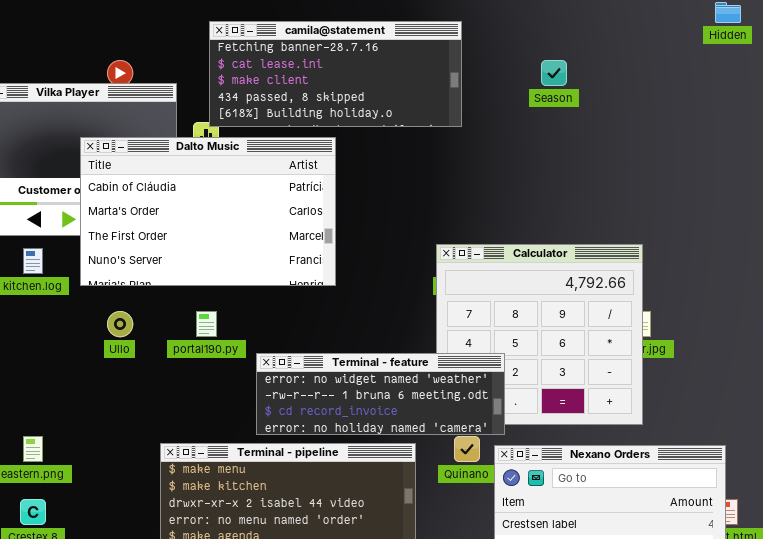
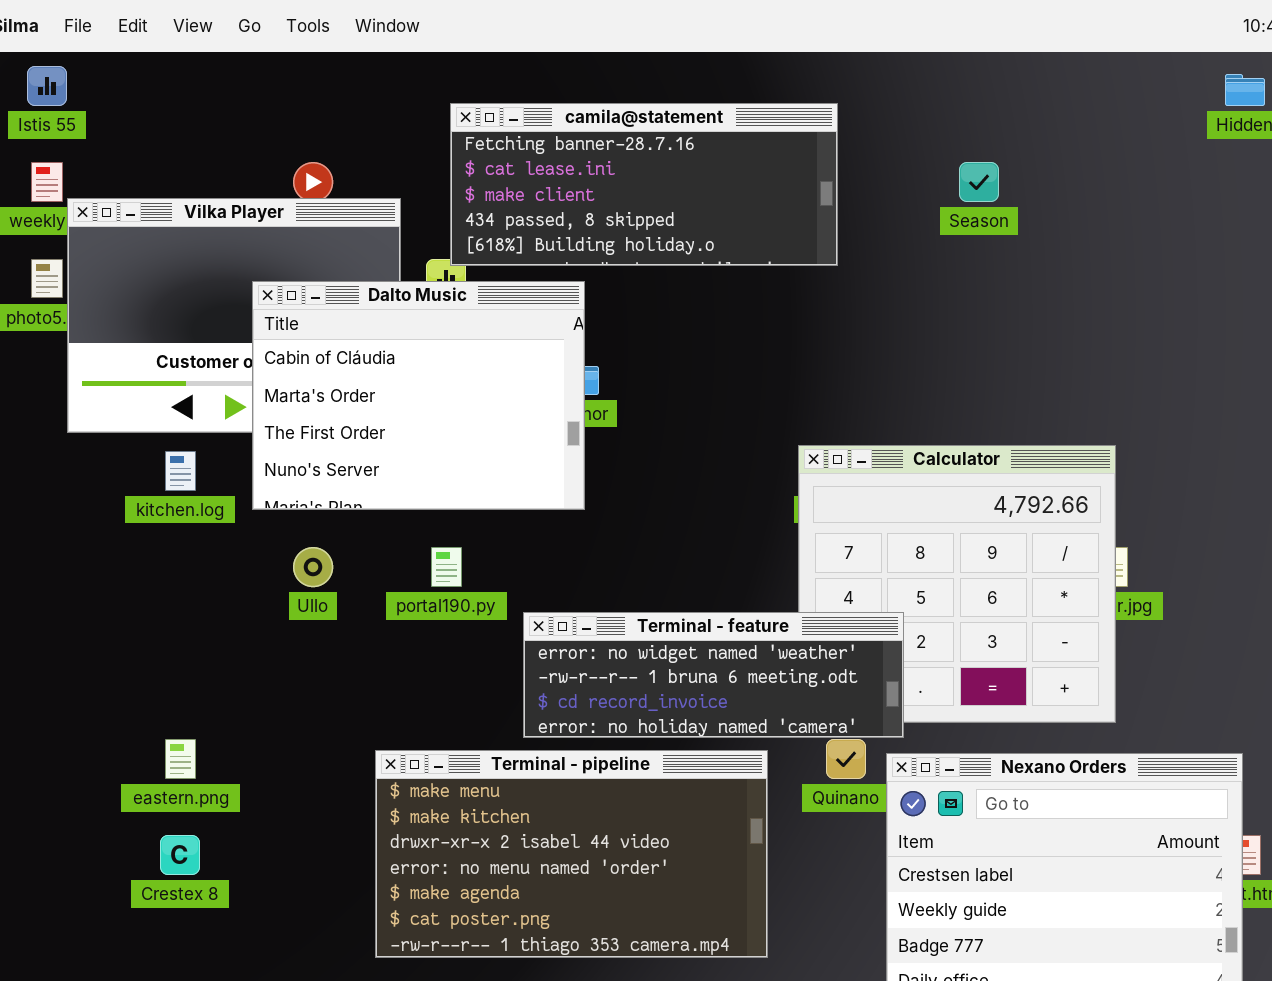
Dalto Music: [80,137,336,286] -> [252,281,585,510], resized

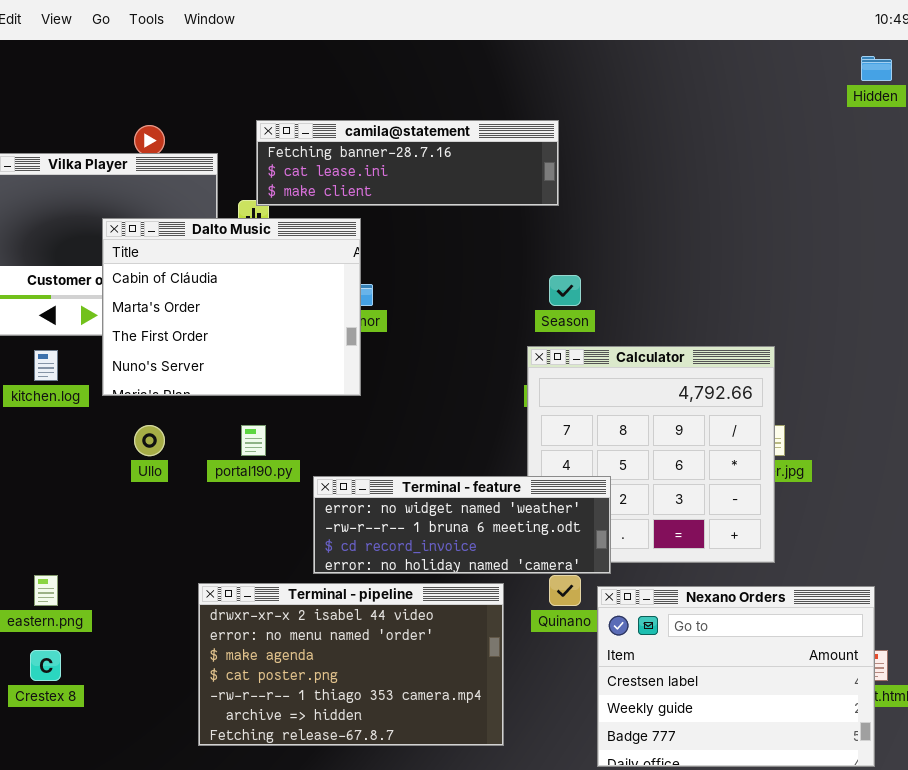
camila@statement: [450,103,838,266] -> [256,120,559,206], resized
Season: [959,162,999,202] -> [549,275,581,306], moved
Terminal - pipeline: [375,750,768,958] -> [198,583,504,746], scrolled down 2 rows

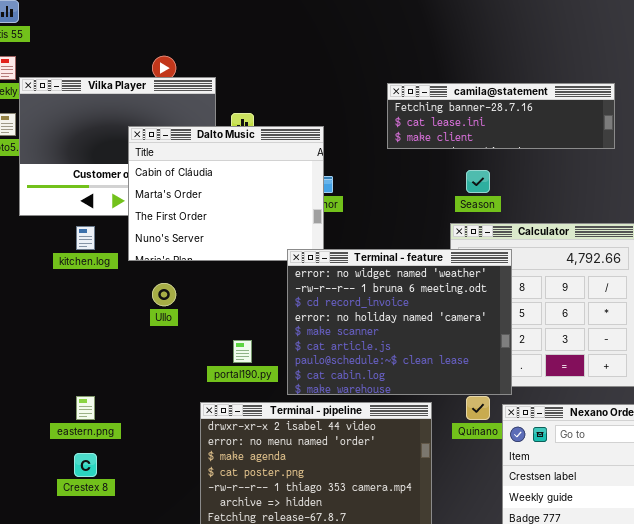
camila@statement: [256,120,559,206] -> [387,83,615,149], moved
portal190.py: [241,425,266,456] -> [233,340,252,363], moved
Terminal - feature: [313,476,611,574] -> [287,249,512,395], resized

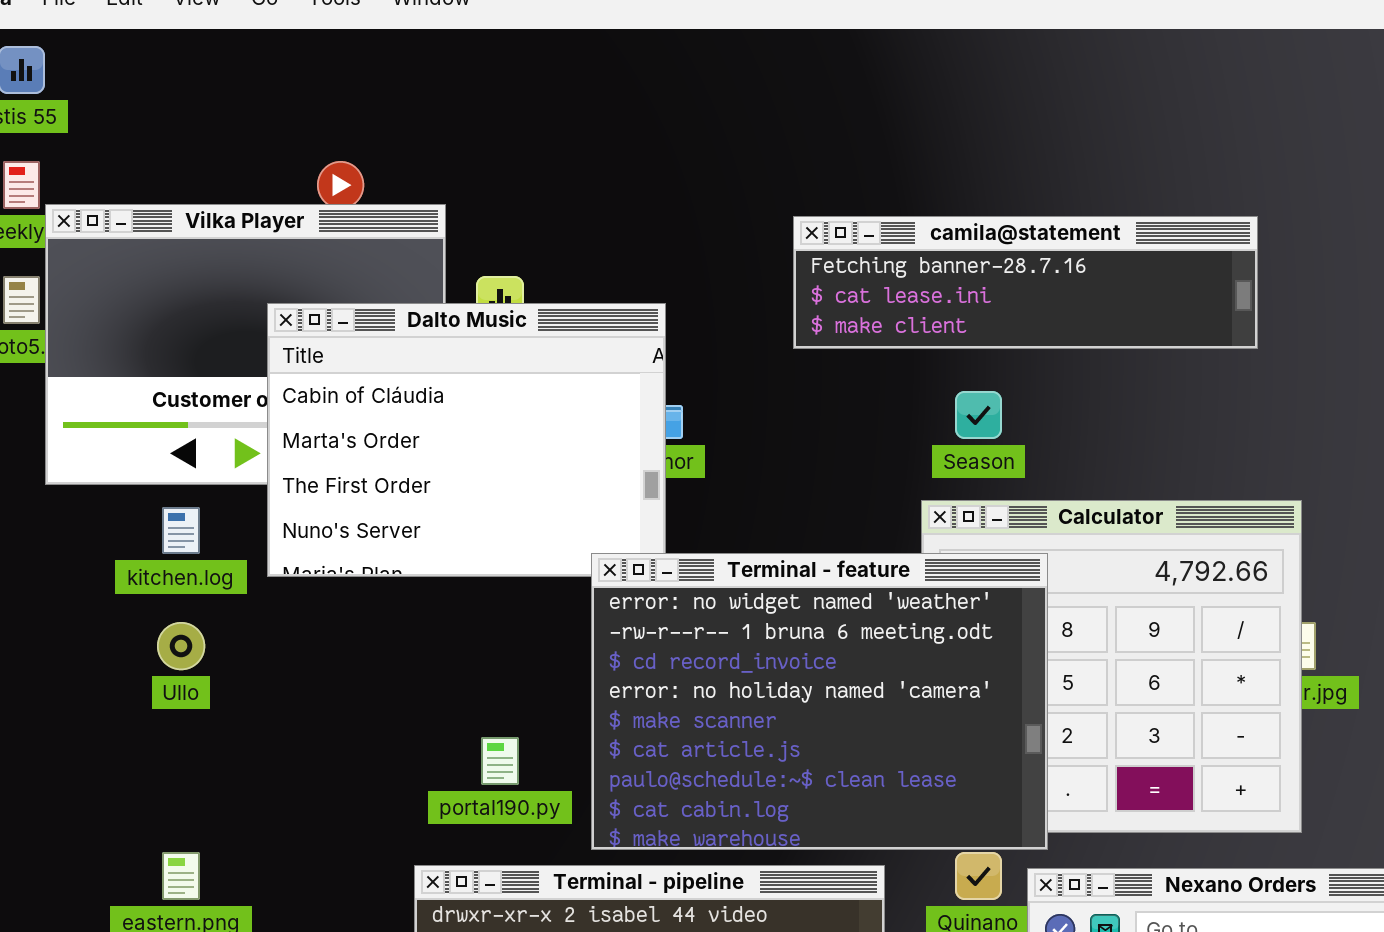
Ullo: [152,283,176,306] -> [157,622,205,670], moved

